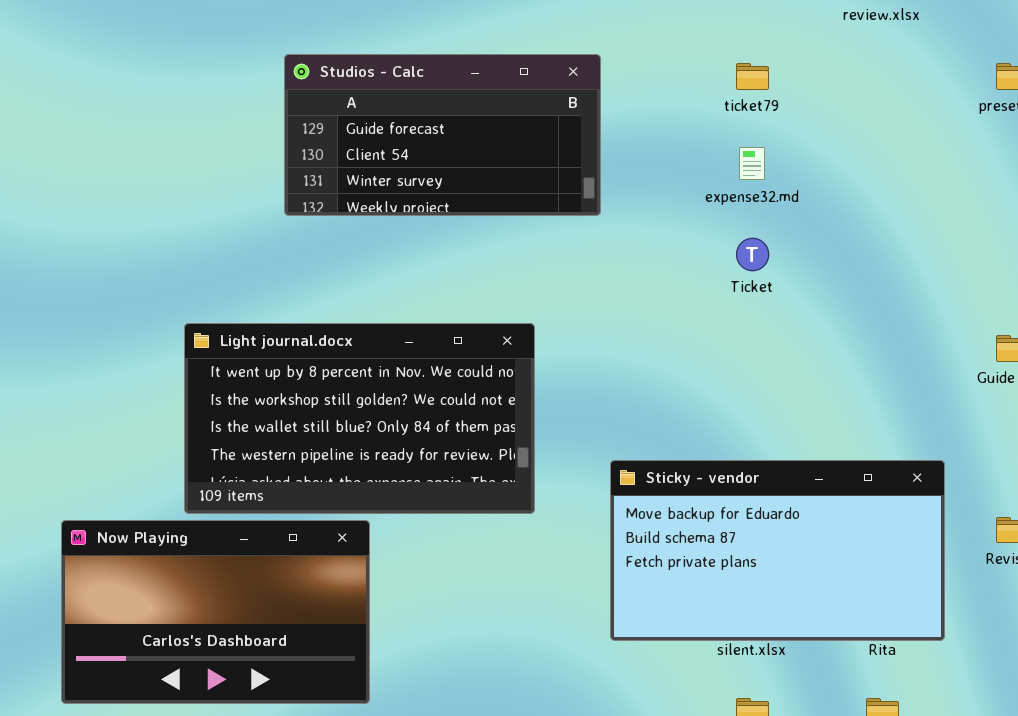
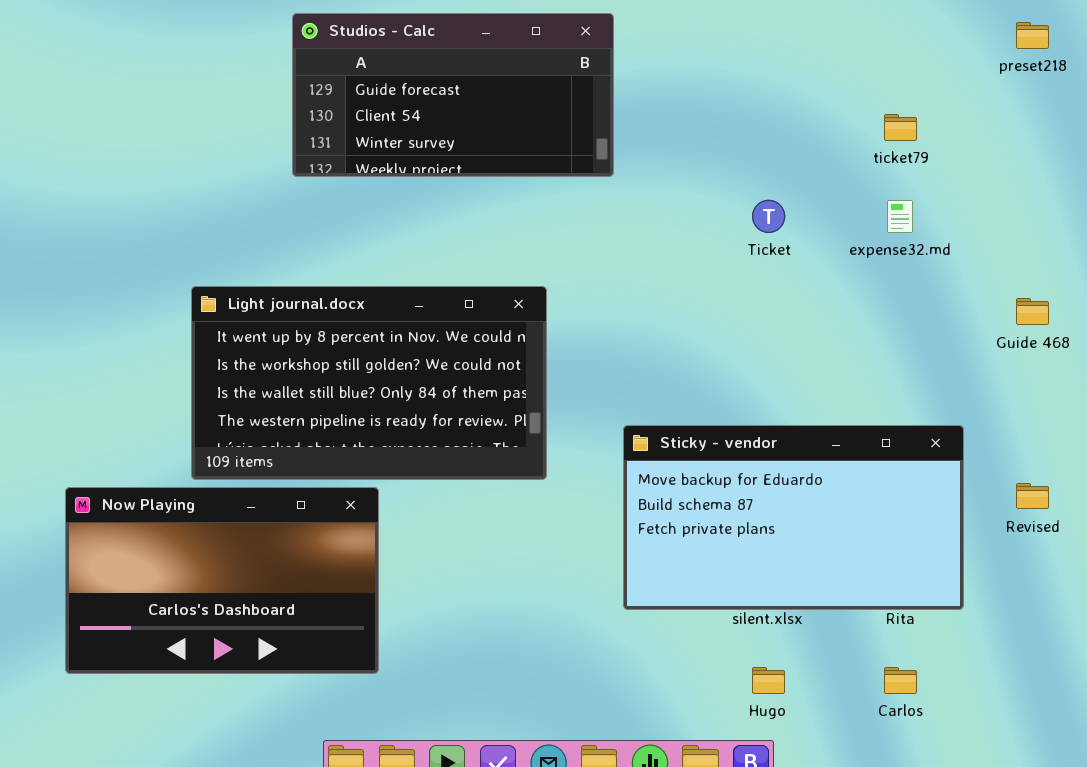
ticket79: [736,63,769,90] -> [884,114,917,141], moved
expense32.md: [739,147,765,180] -> [887,200,913,233], moved

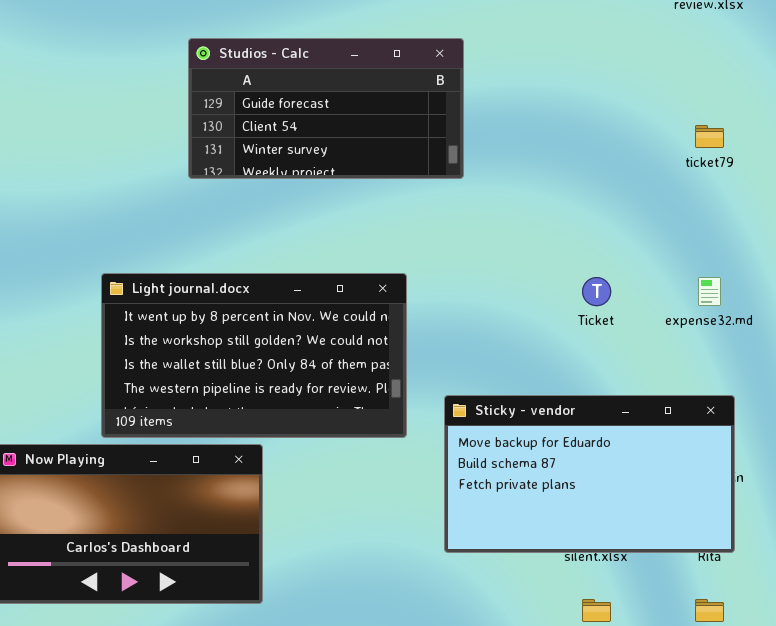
Ticket: [752,200,785,233] -> [582,277,611,306], moved
expense32.md: [887,200,913,233] -> [698,277,721,306], moved
Sticky - vendor: [623,425,964,610] -> [444,395,735,553], moved

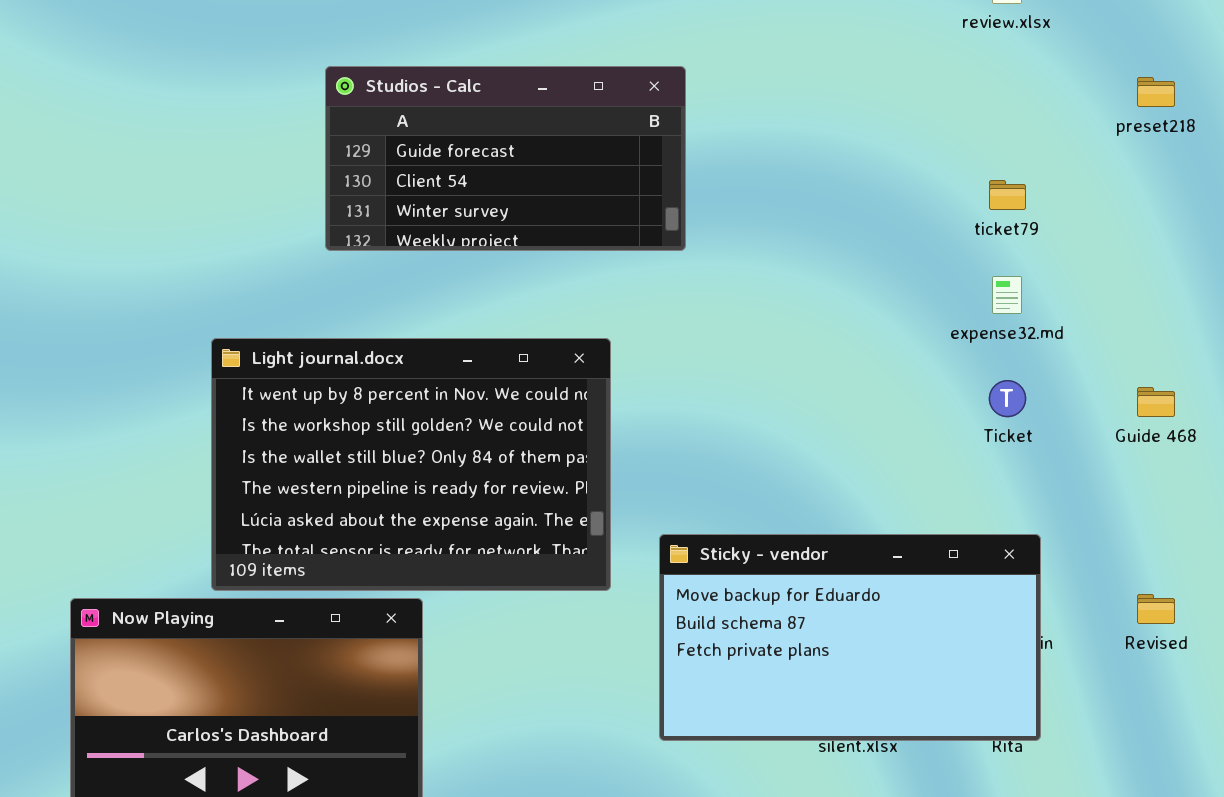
Light journal.docx: [101,273,407,438] -> [211,338,611,591], resized
Ticket: [582,277,611,306] -> [989,380,1026,417], moved
expense32.md: [698,277,721,306] -> [992,276,1022,314], moved

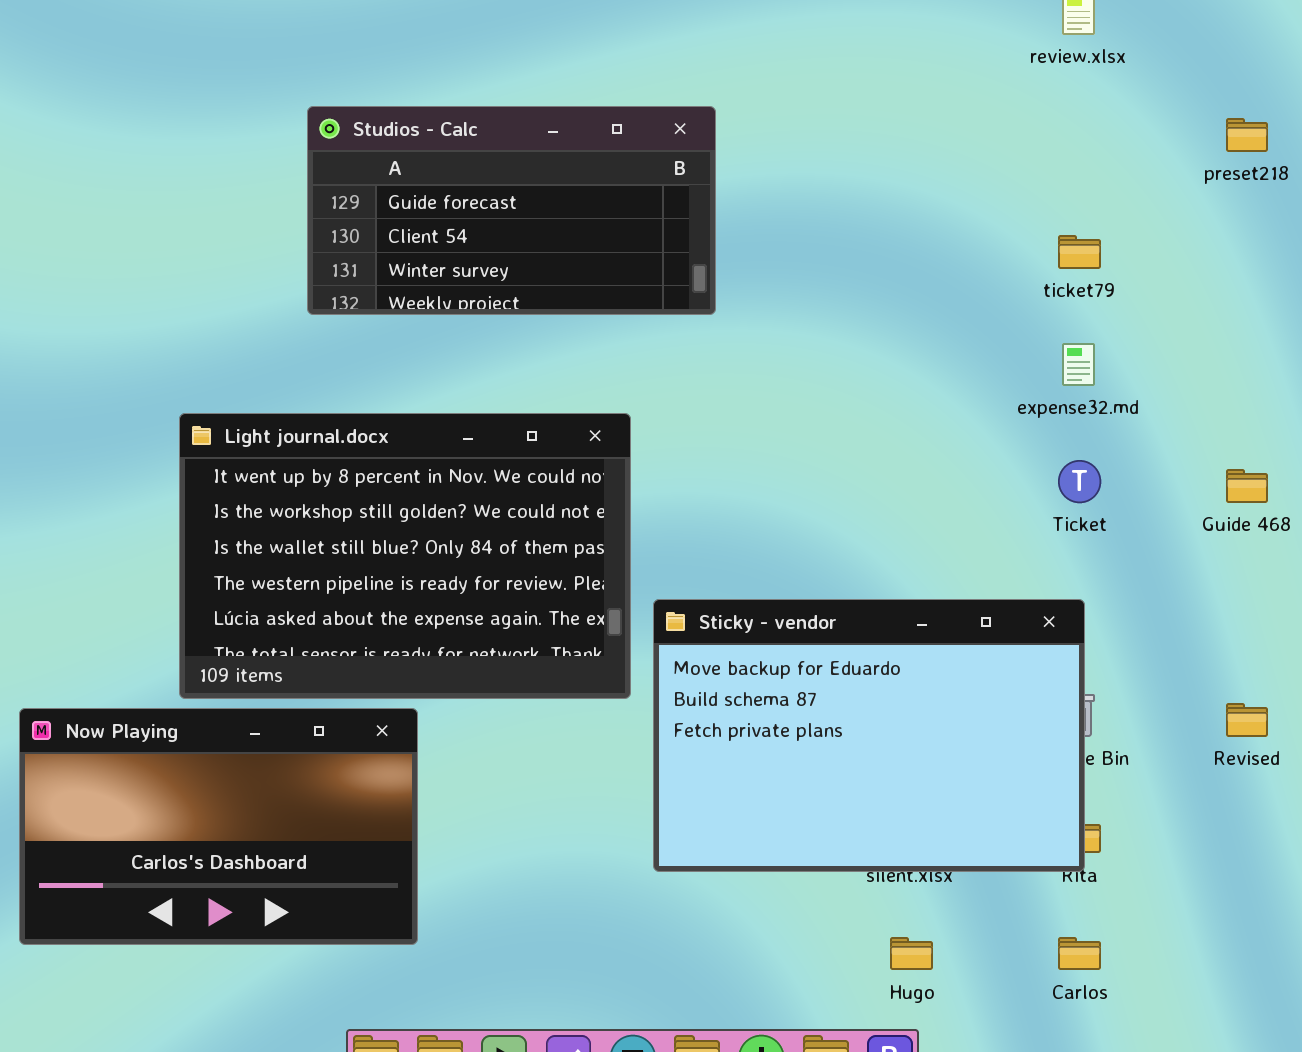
Sticky - vendor: [659,534,1041,741] -> [653,599,1085,872], moved, resized

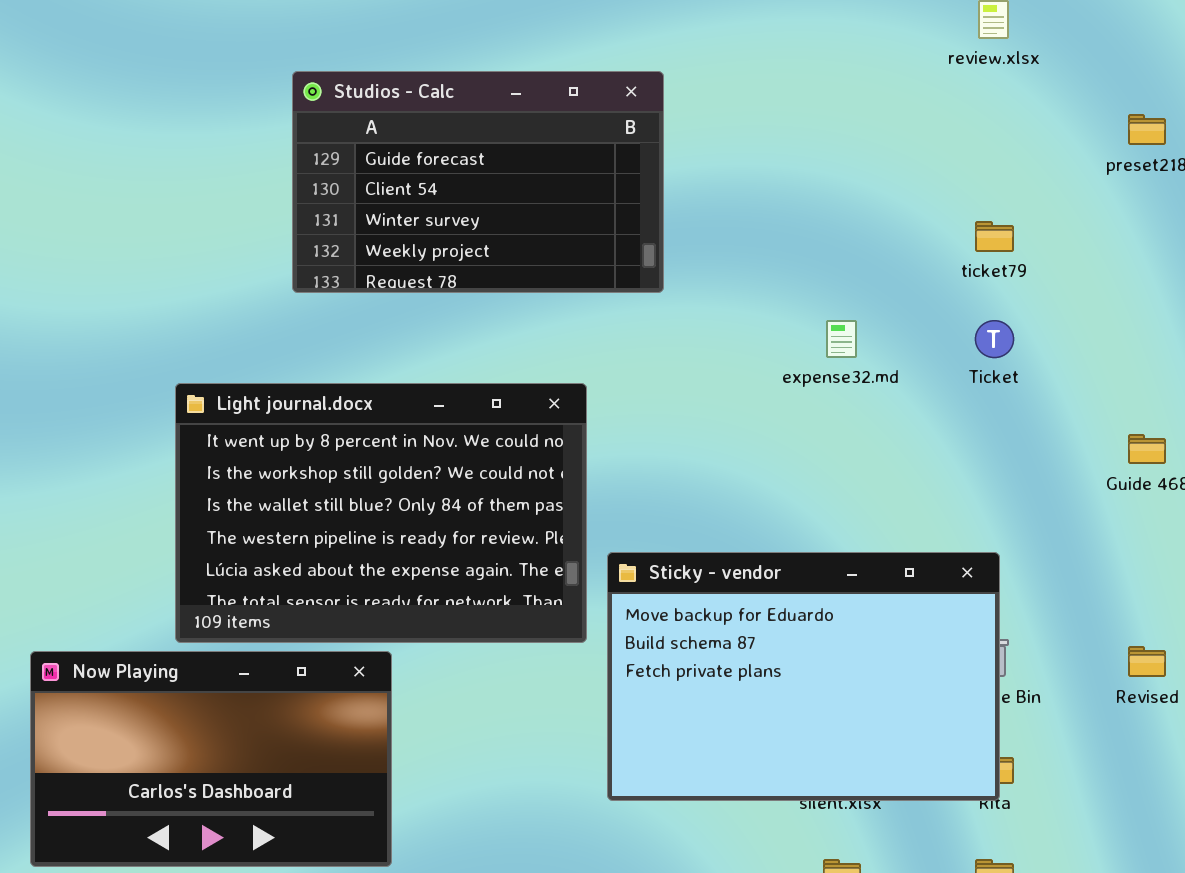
Studios - Calc: [307,106,716,315] -> [292,71,664,293], resized
expense32.md: [1062,343,1095,386] -> [826,320,857,358], moved
Ticket: [1058,460,1101,503] -> [975,320,1014,358], moved

